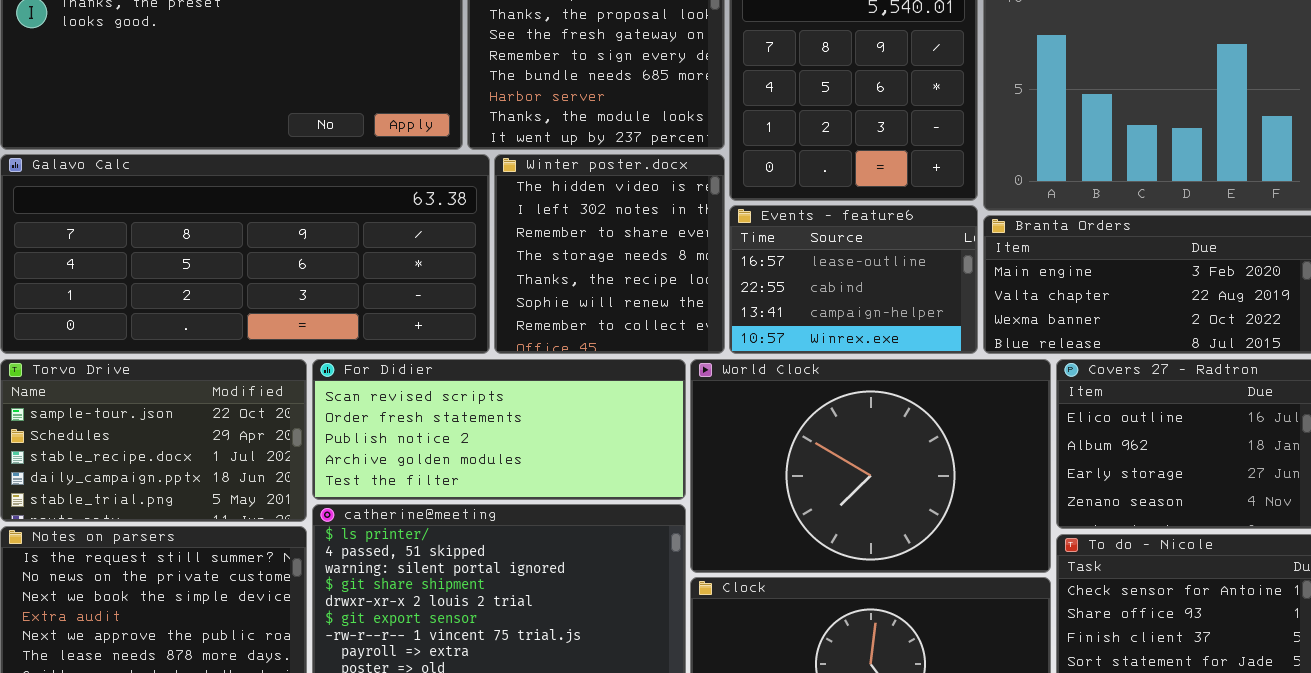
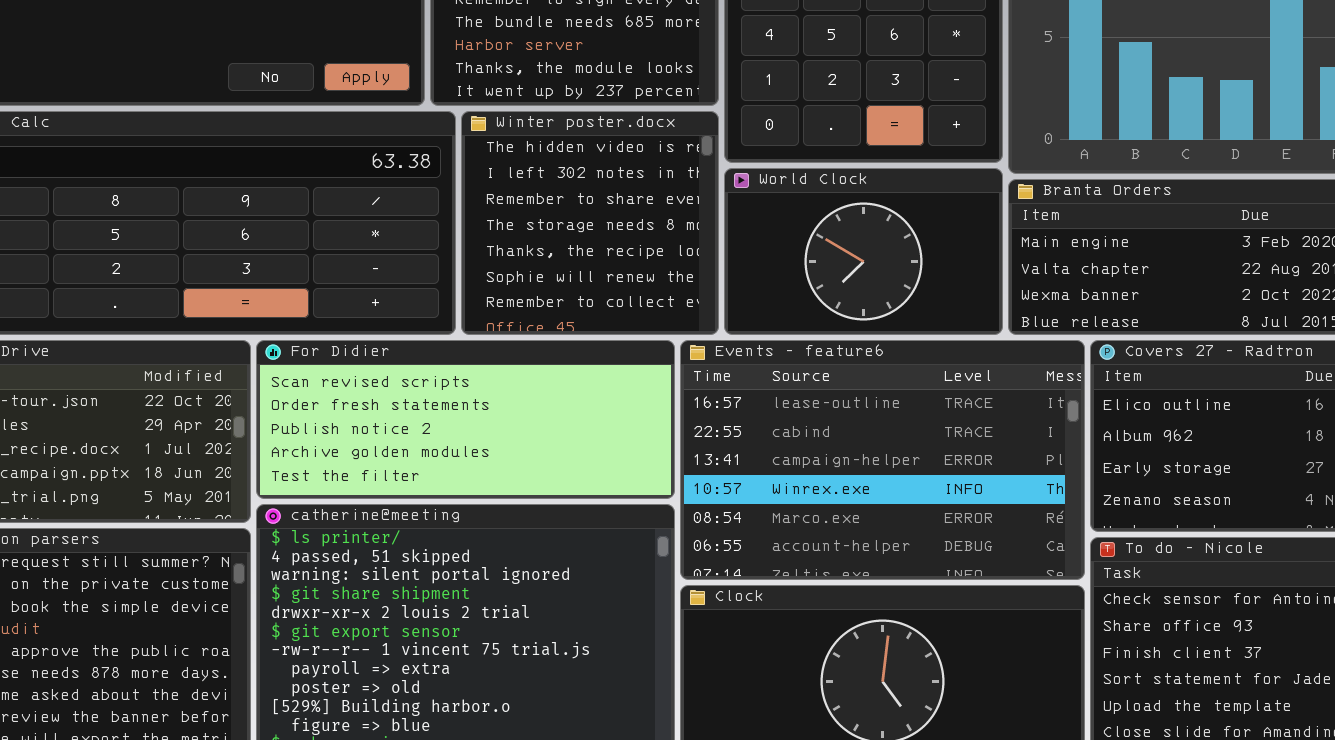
Events - feature6: [729,205,978,354] -> [680,340,1085,580], moved, resized
World Clock: [690,359,1051,573] -> [724,168,1003,335], moved, resized

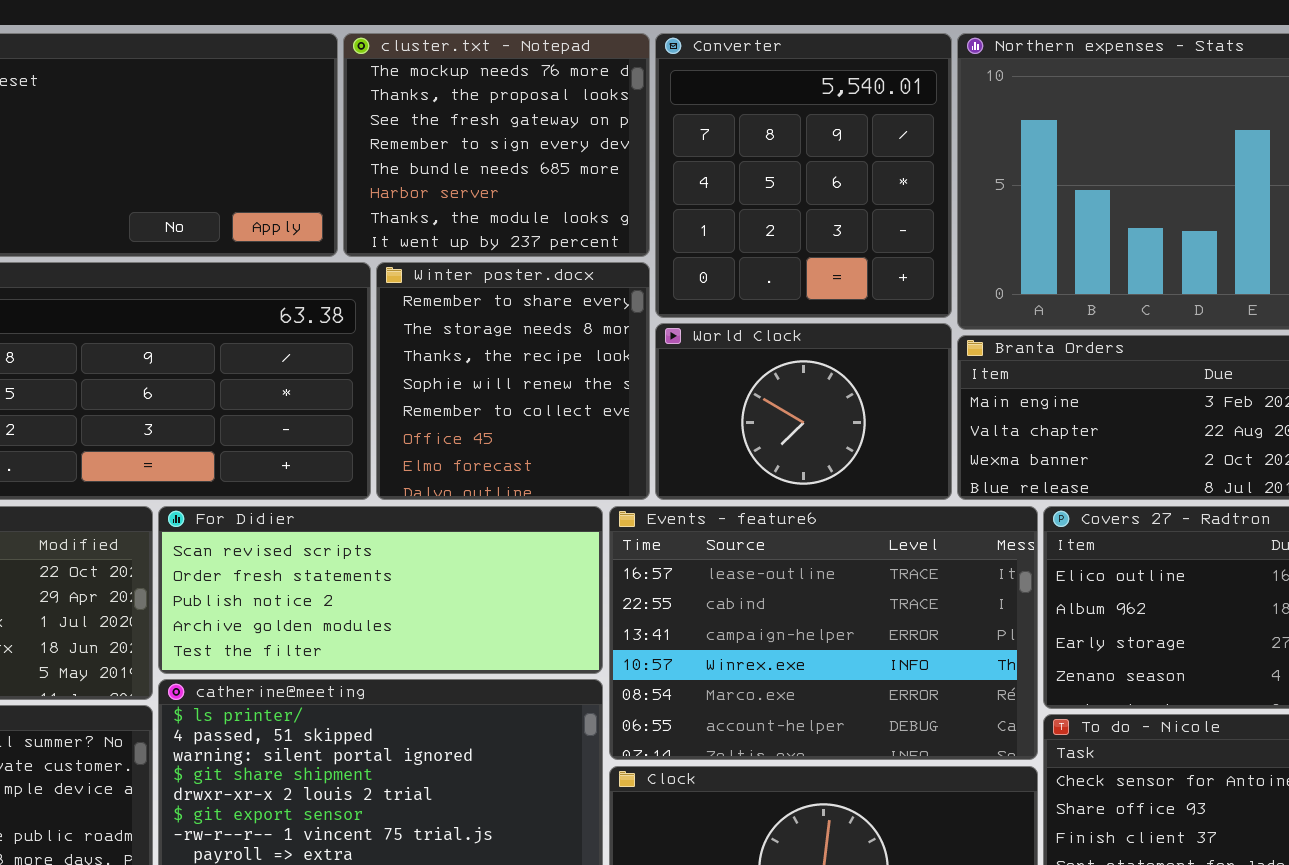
Winter poster.docx: [461,111,719,335] -> [376,262,650,500], scrolled down 2 rows

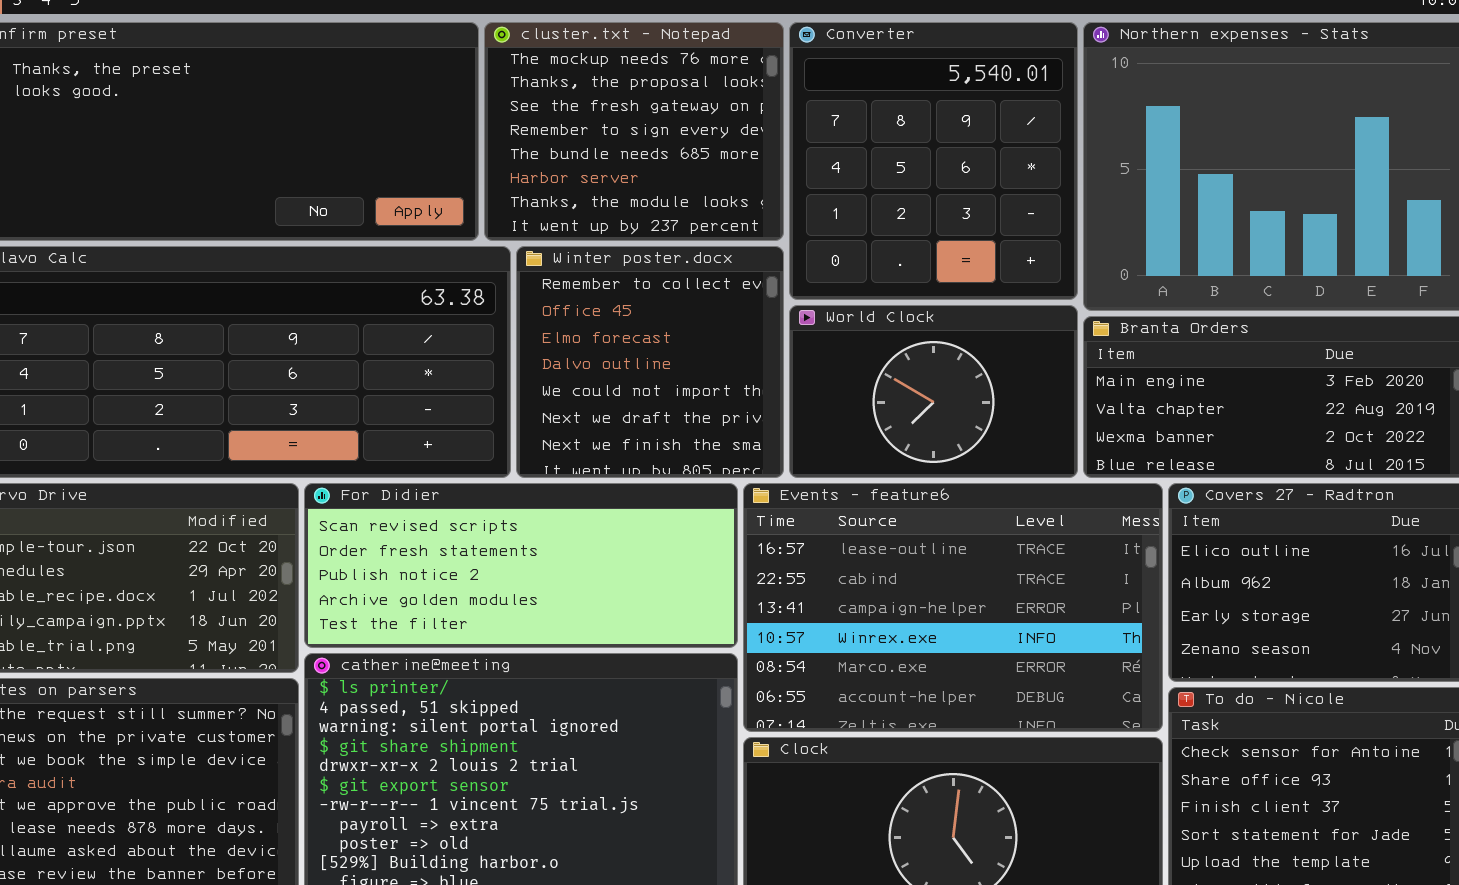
Winter poster.docx: [376,262,650,500] -> [516,246,784,478], scrolled down 4 rows

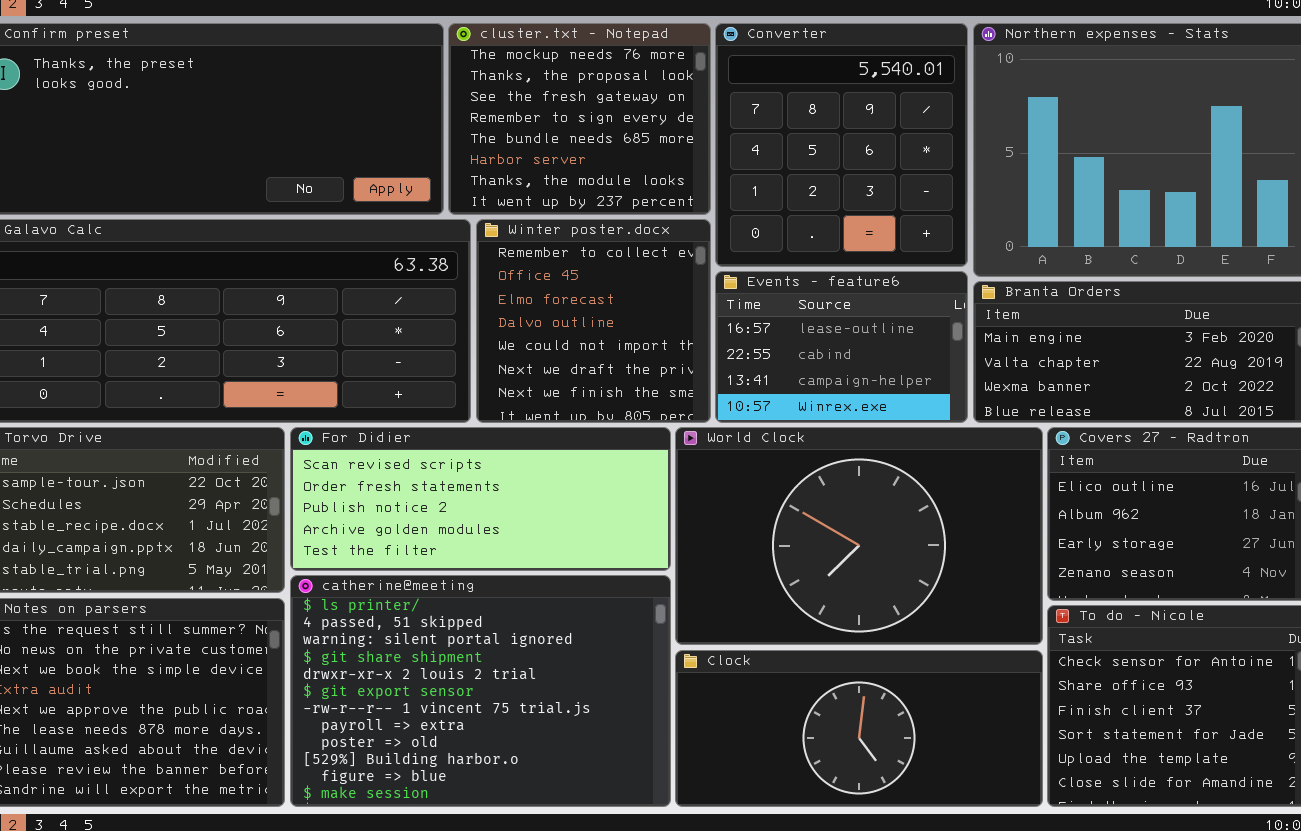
World Clock: [789,305,1078,478] -> [675,427,1043,645], moved, resized
Events - feature6: [743,483,1163,732] -> [715,271,968,423], moved, resized

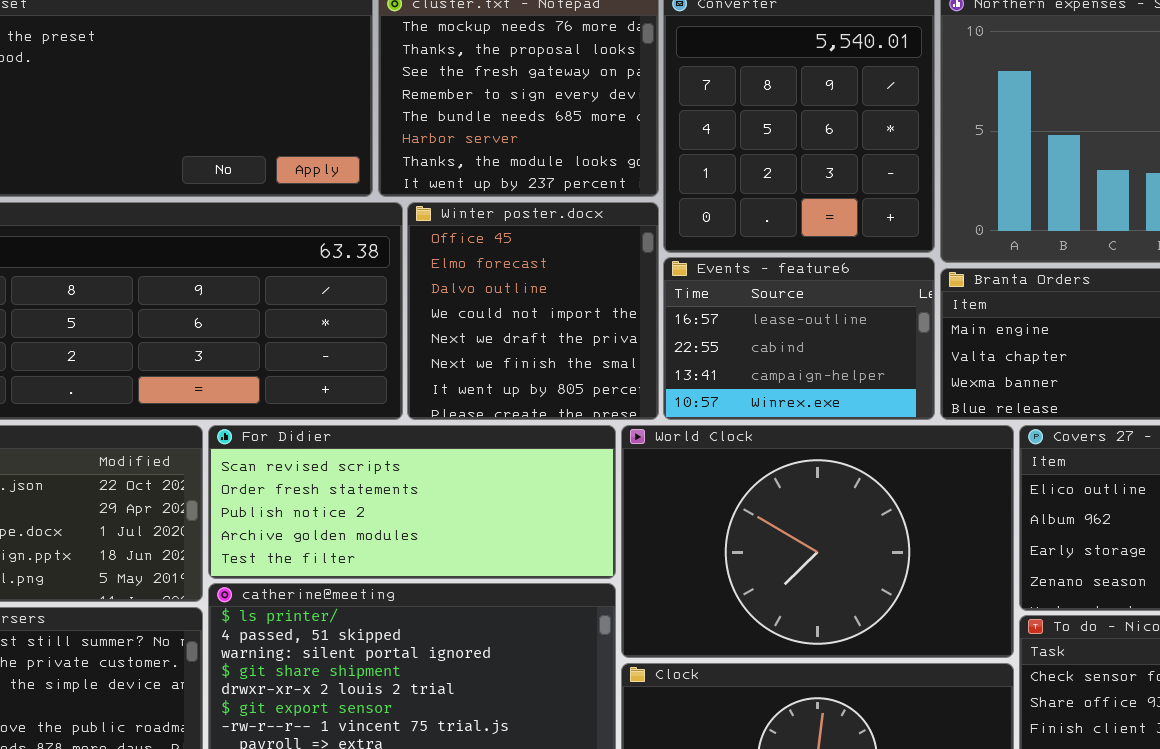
Winter poster.docx: [476,219,711,423] -> [407,202,659,420], scrolled down 1 row

